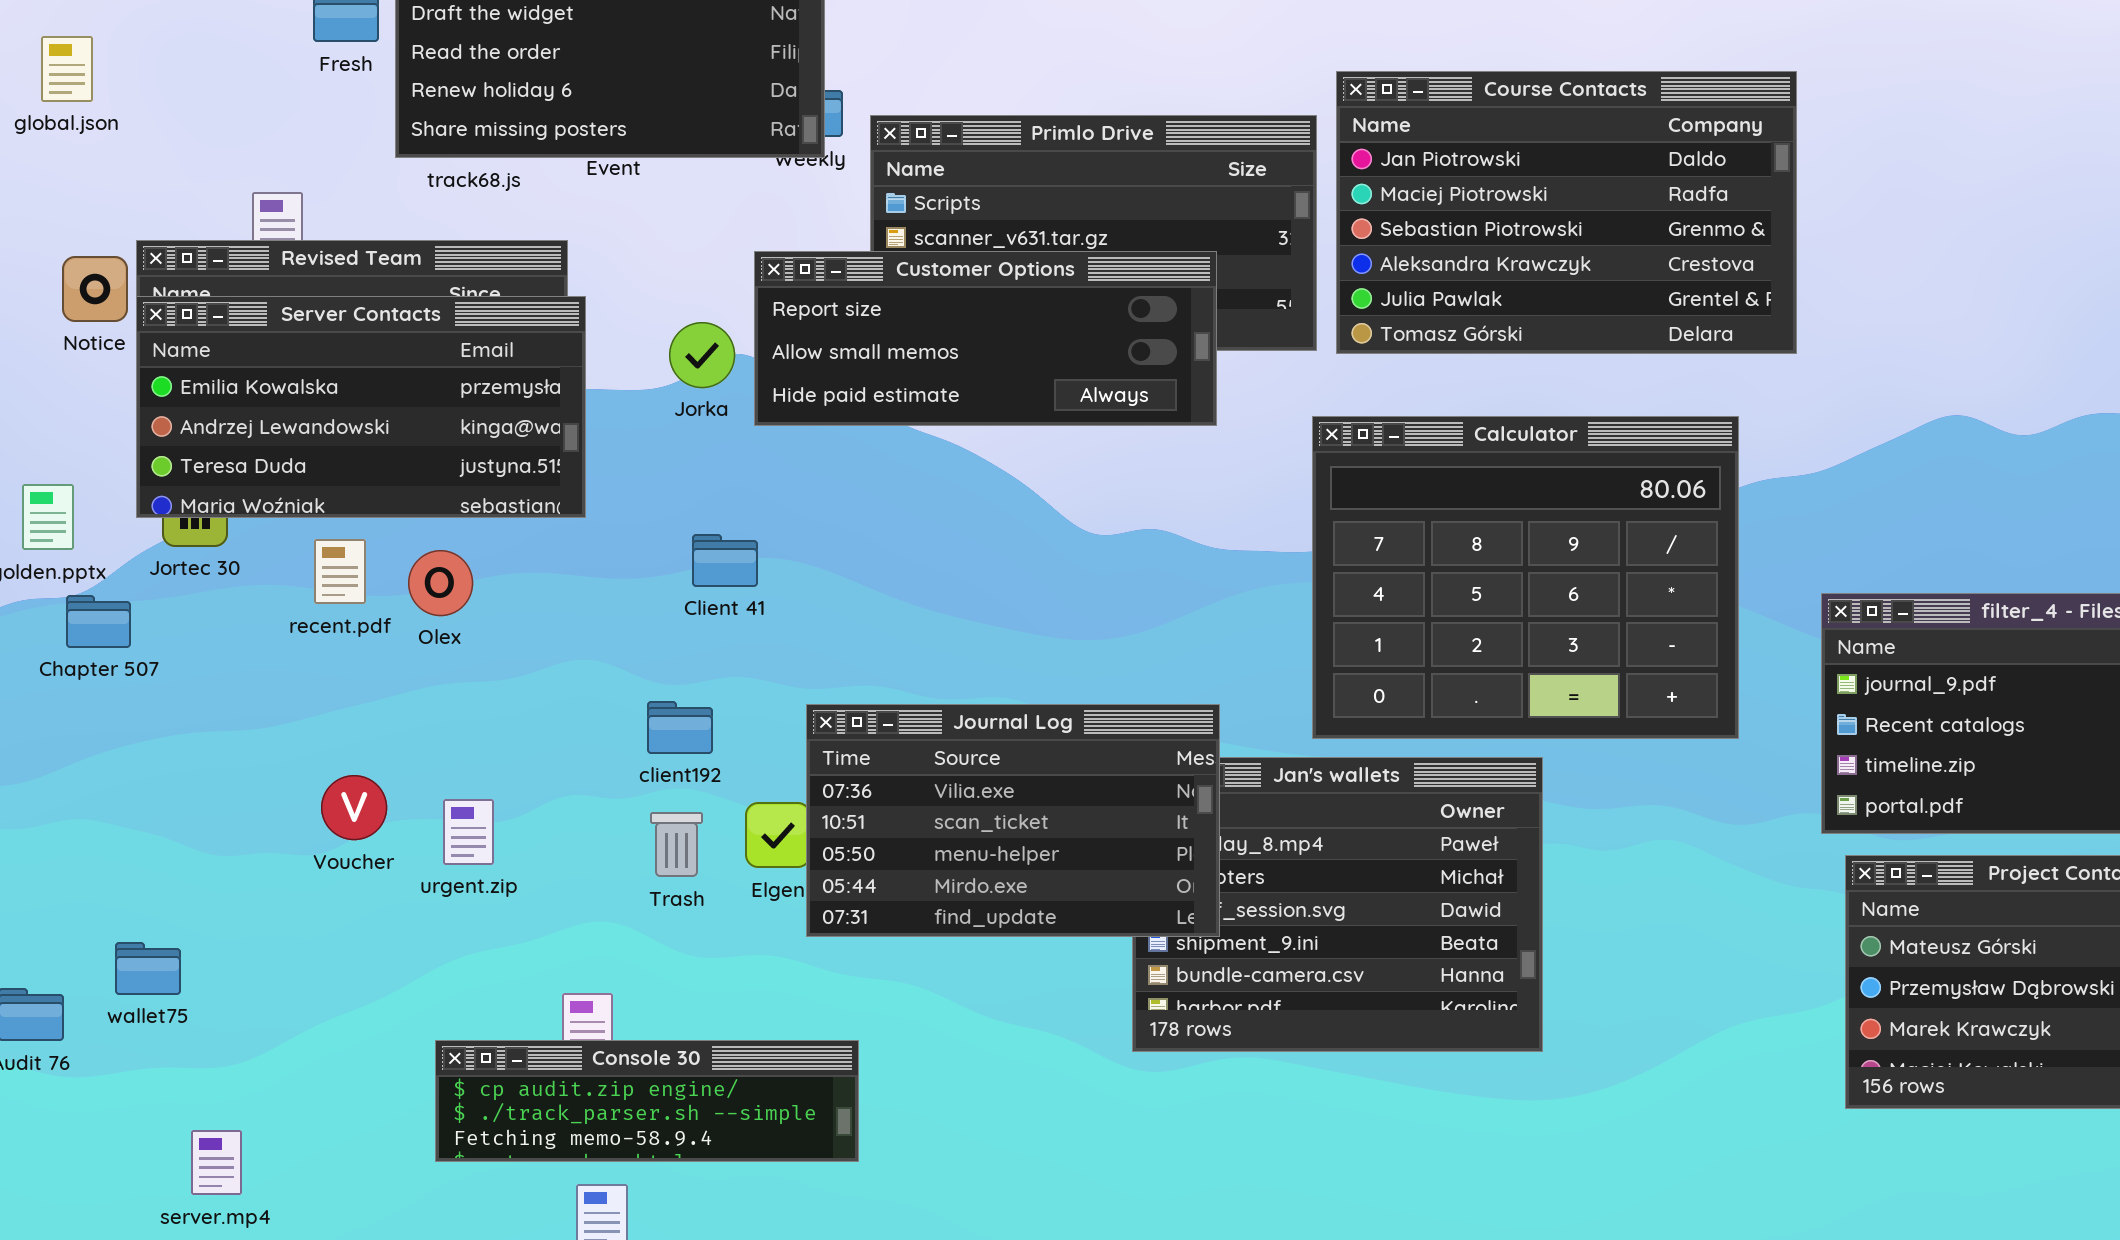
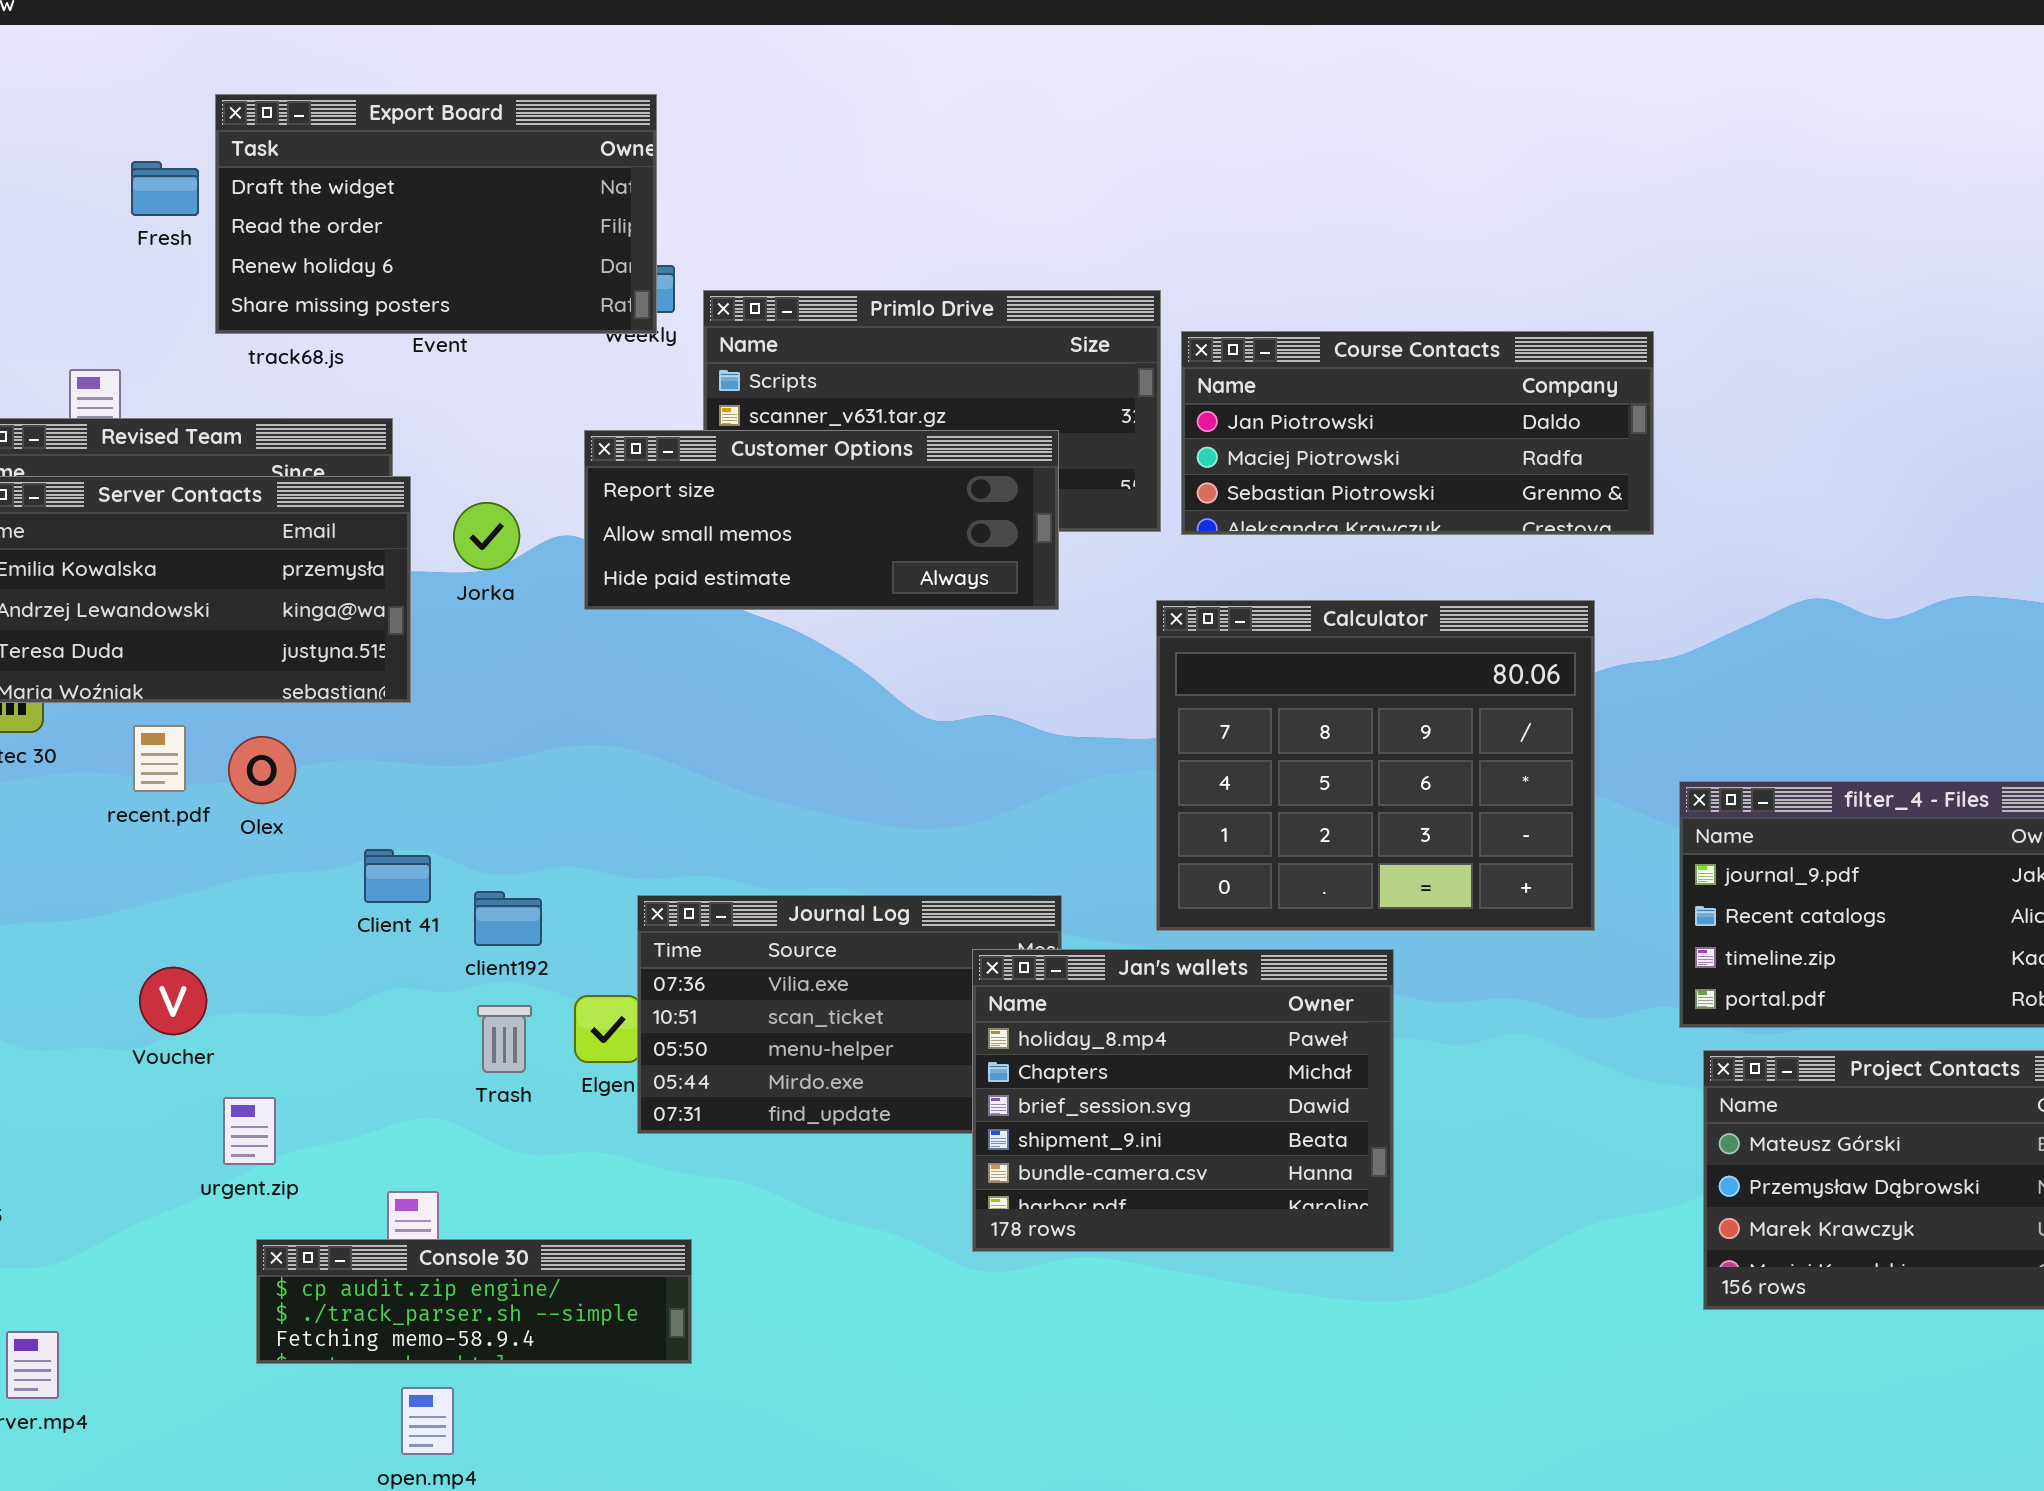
Course Contacts: [1336,71,1797,354] -> [1181,331,1654,535], resized
Jorka: [669,322,735,388] -> [453,502,520,570], moved
Client 41: [692,534,758,587] -> [364,849,431,903], moved
Jan's wallets: [1132,757,1543,1052] -> [972,949,1394,1252], raised
urgent.zip: [443,799,494,865] -> [223,1097,276,1165], moved

